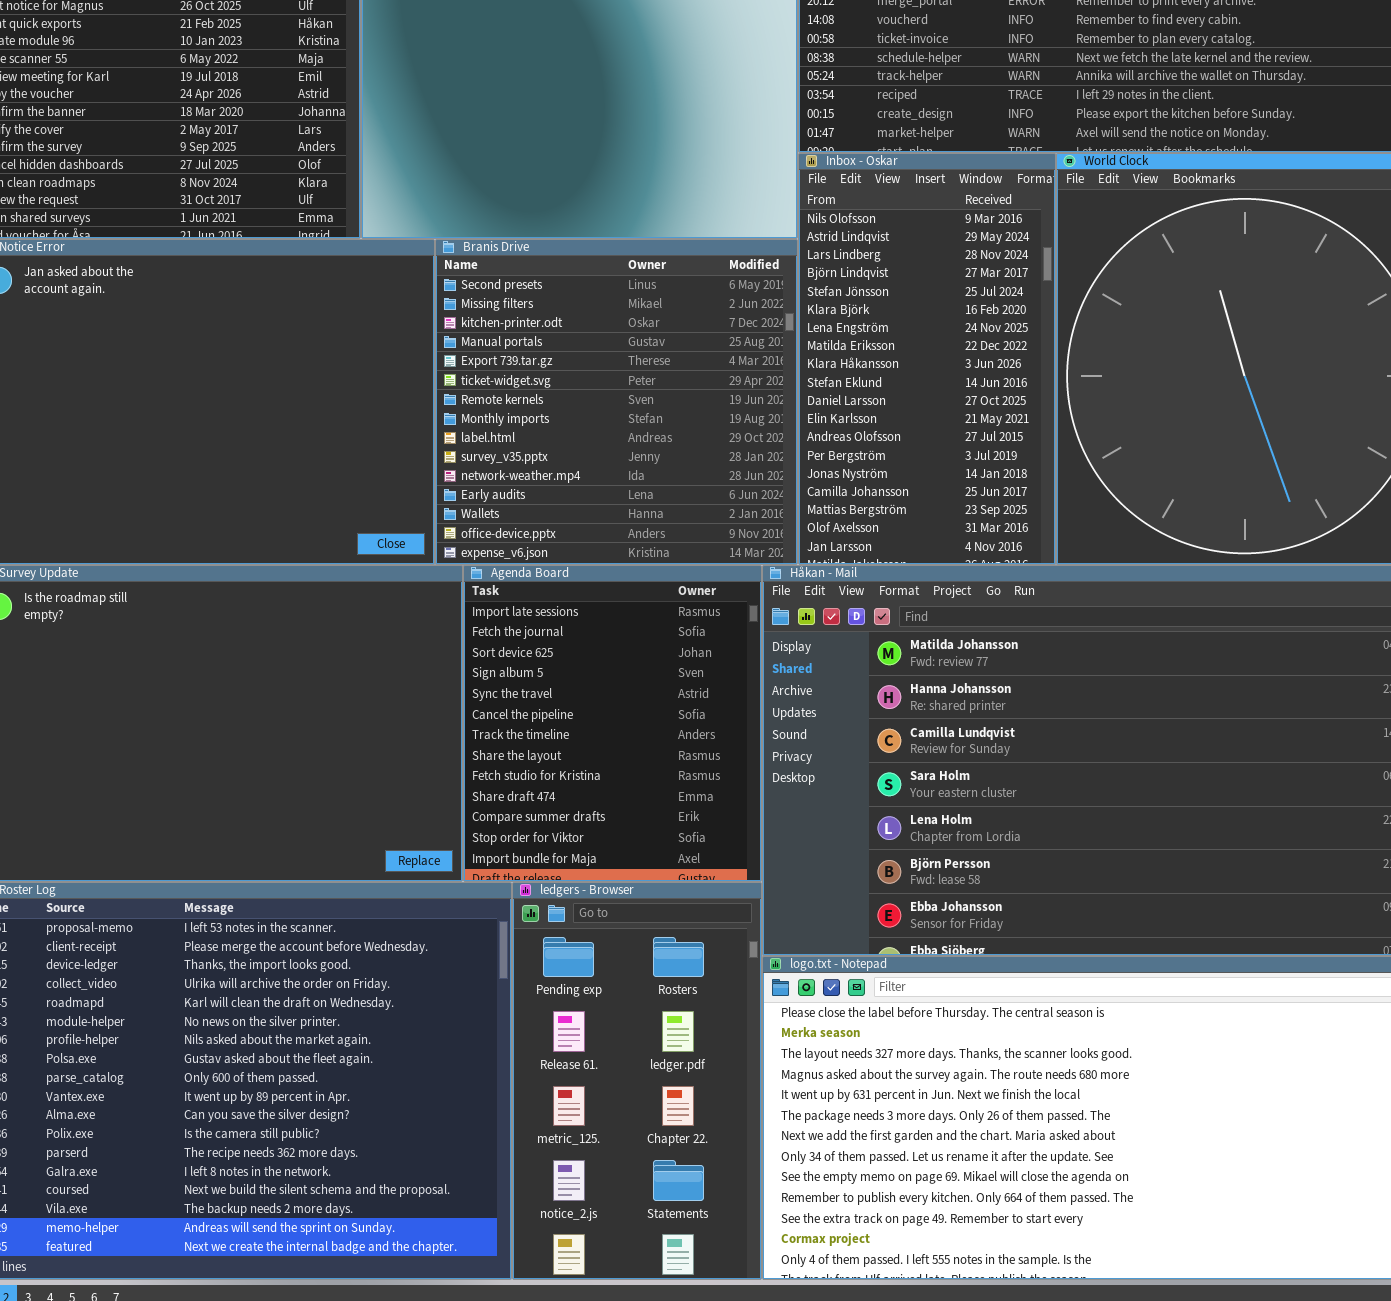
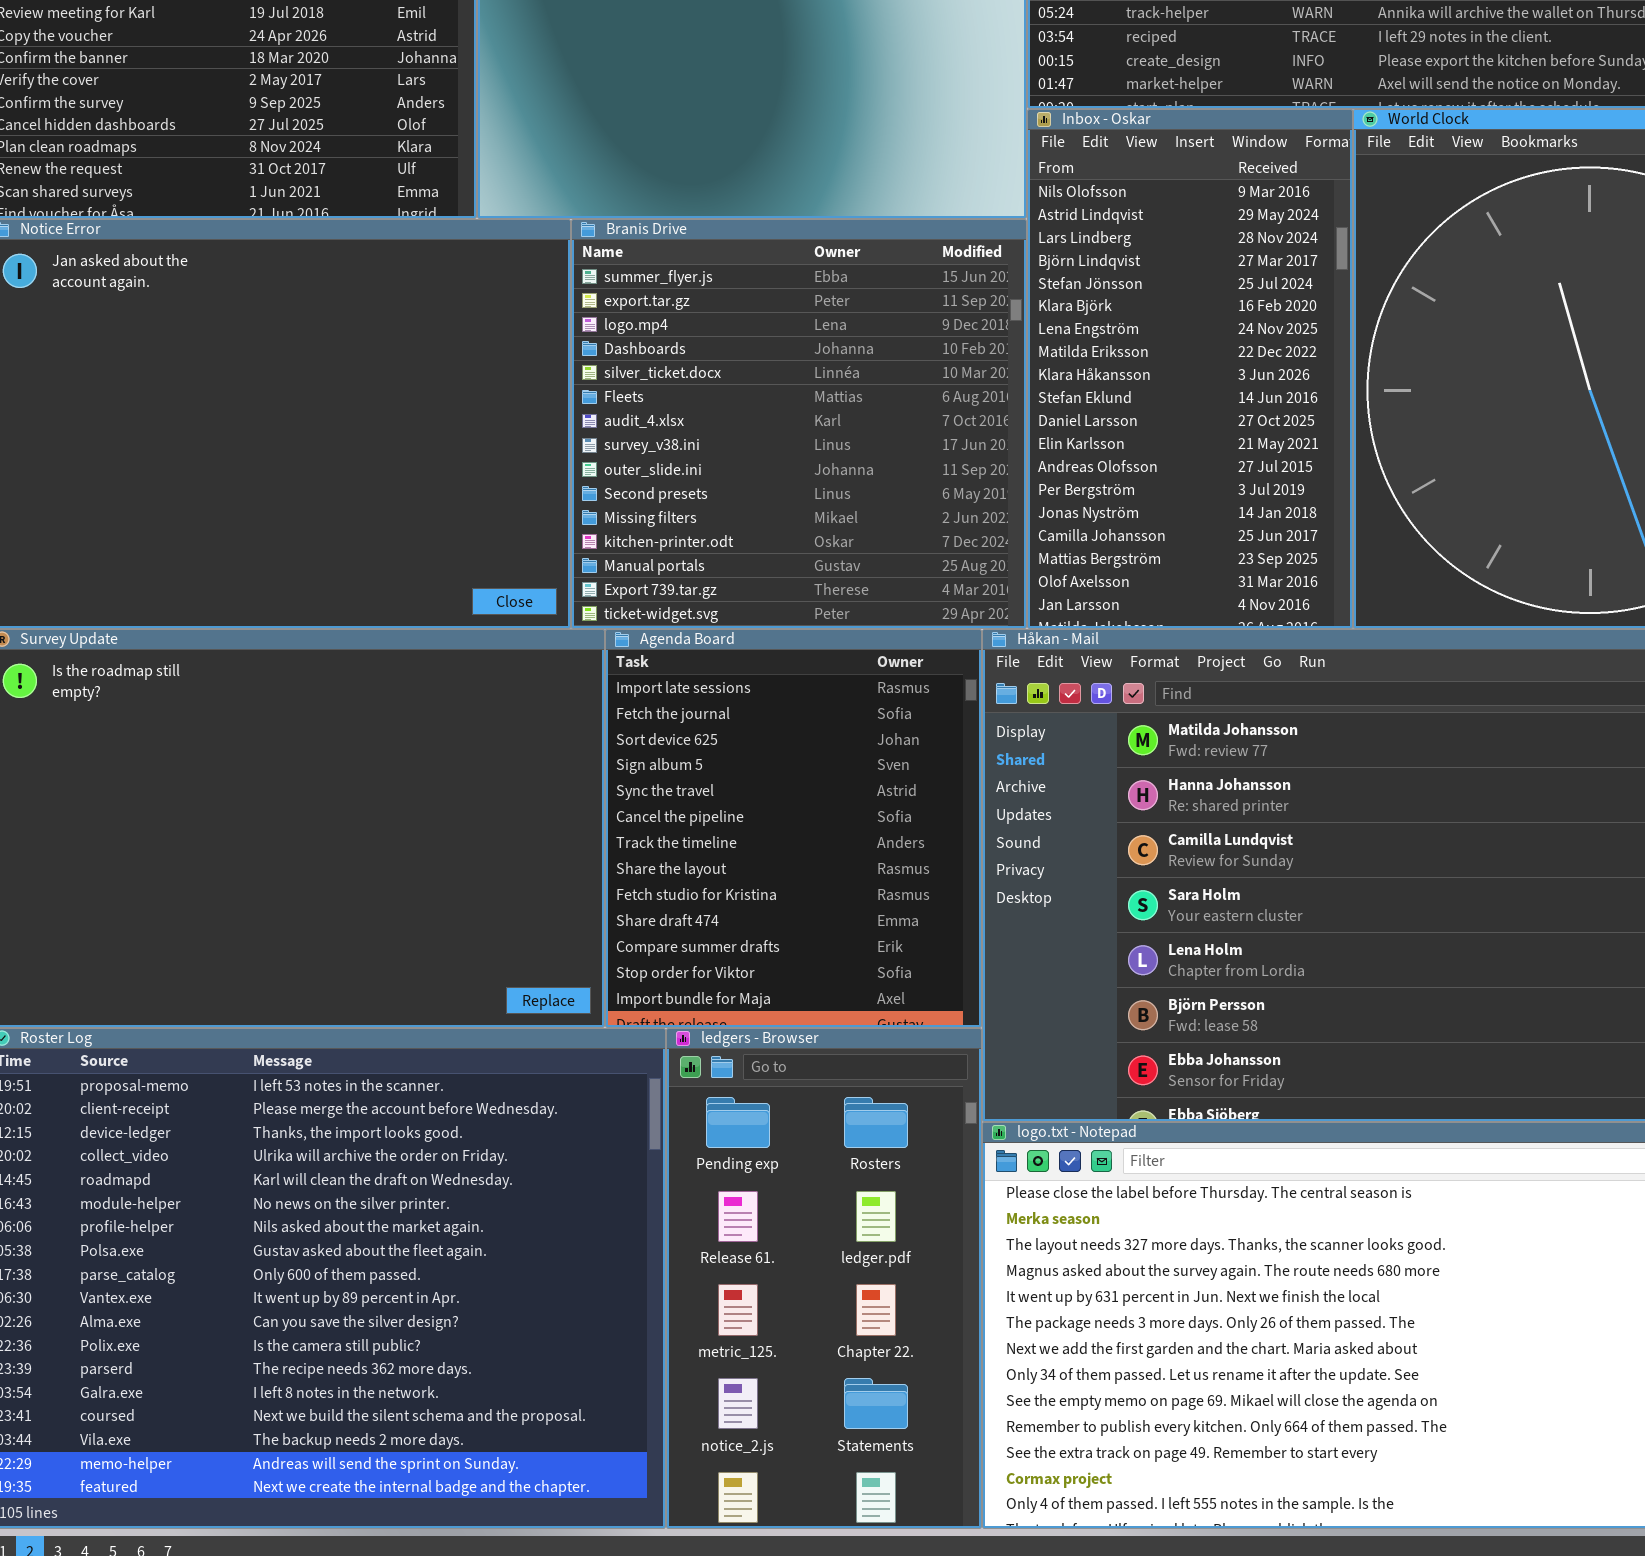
Branis Drive: [435,239,798,565] -> [571,219,1027,629], scrolled up 9 rows

